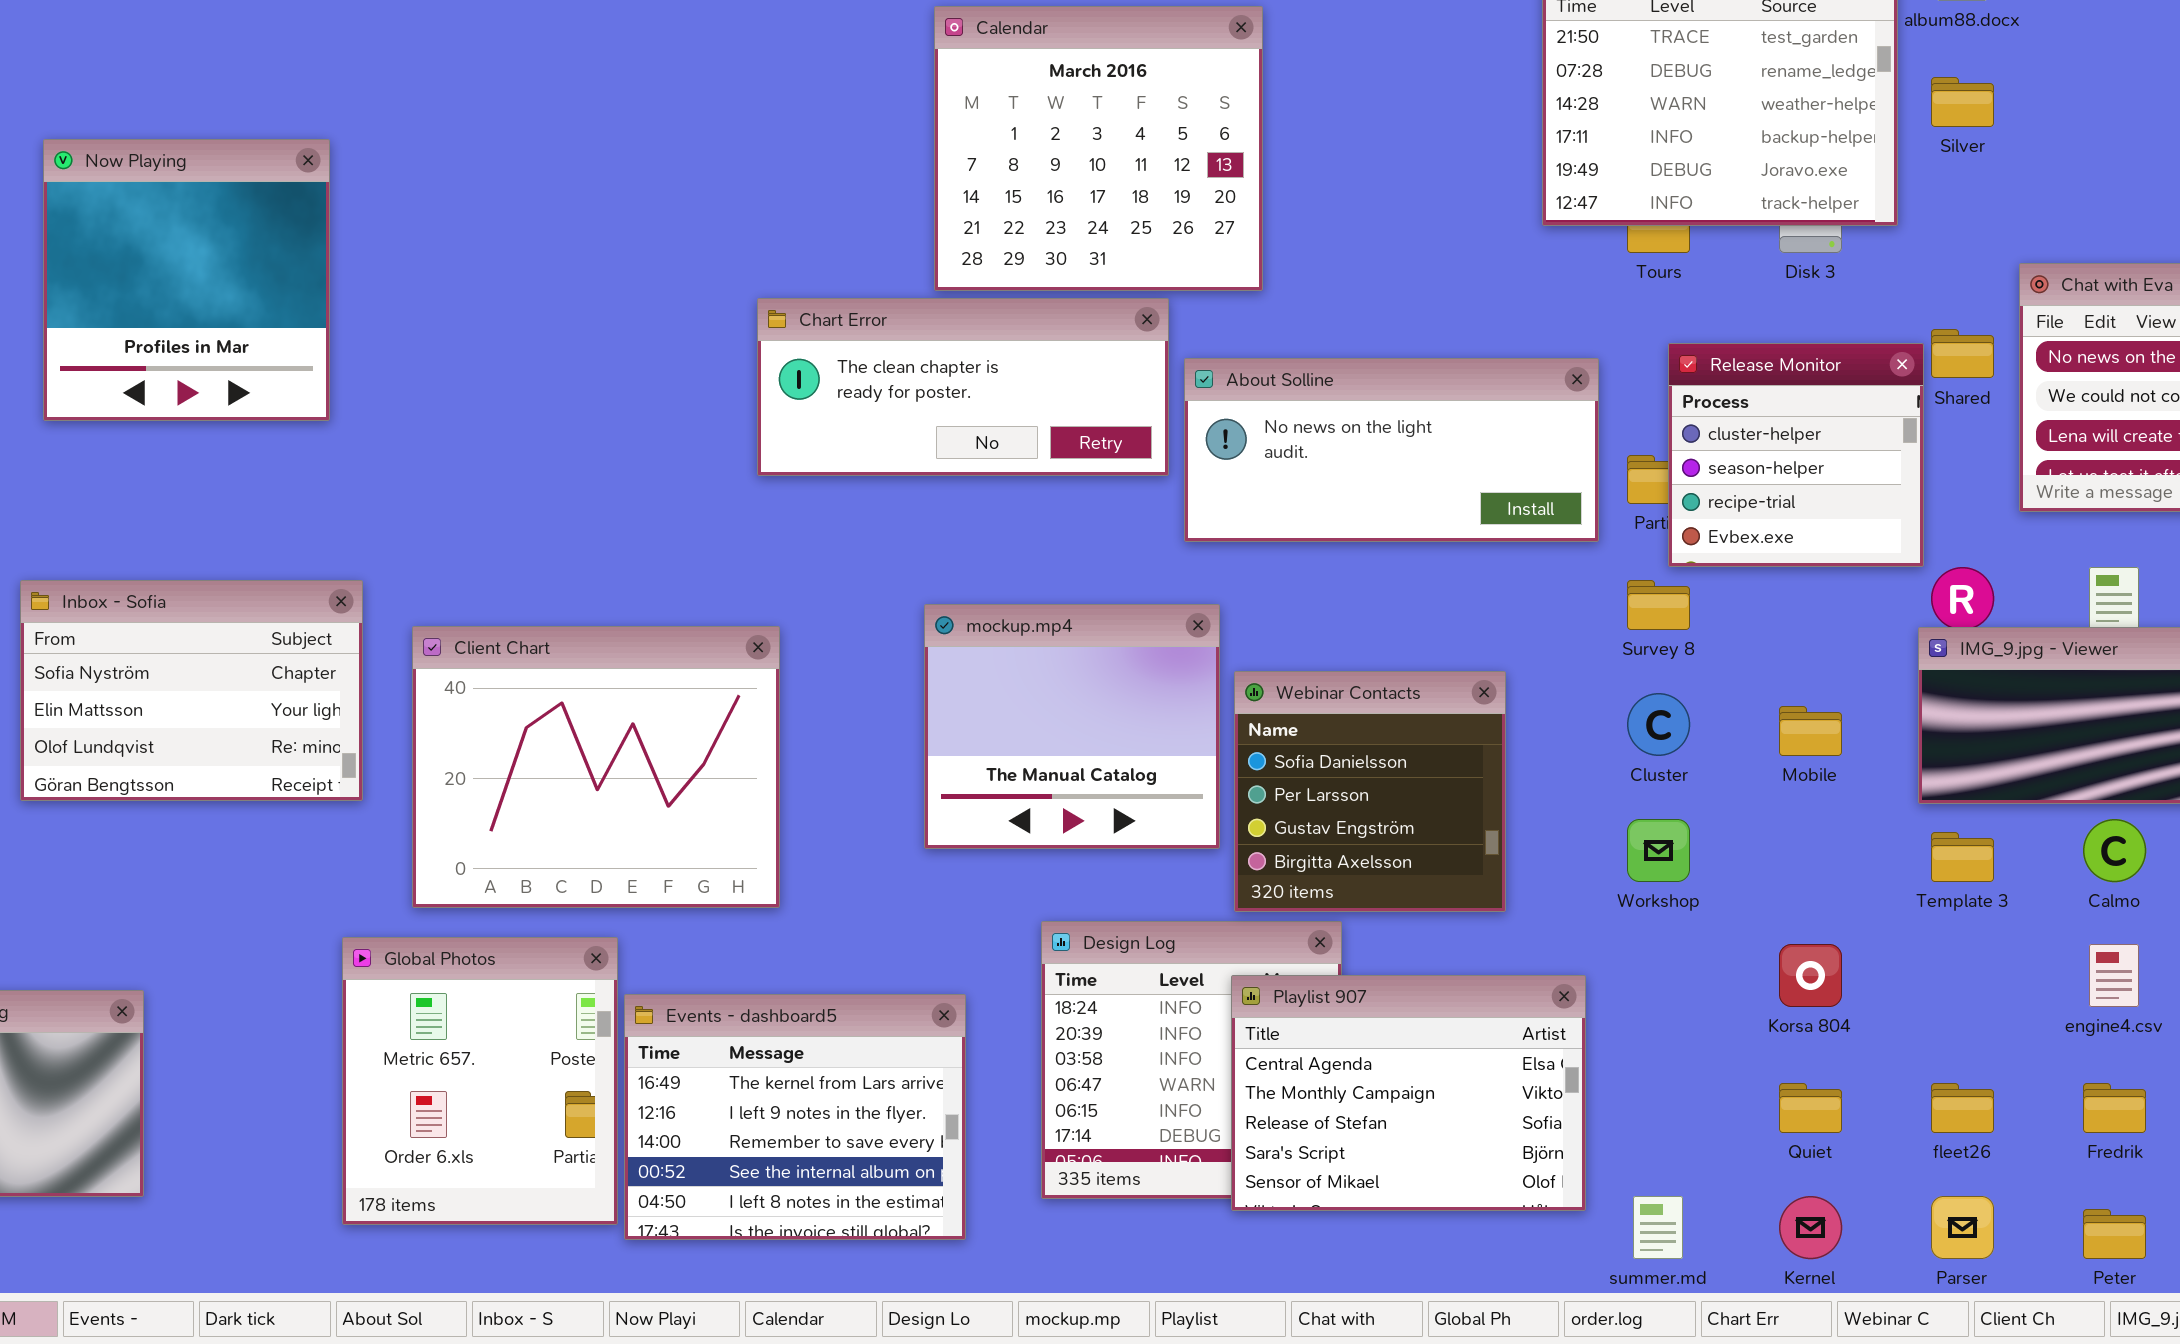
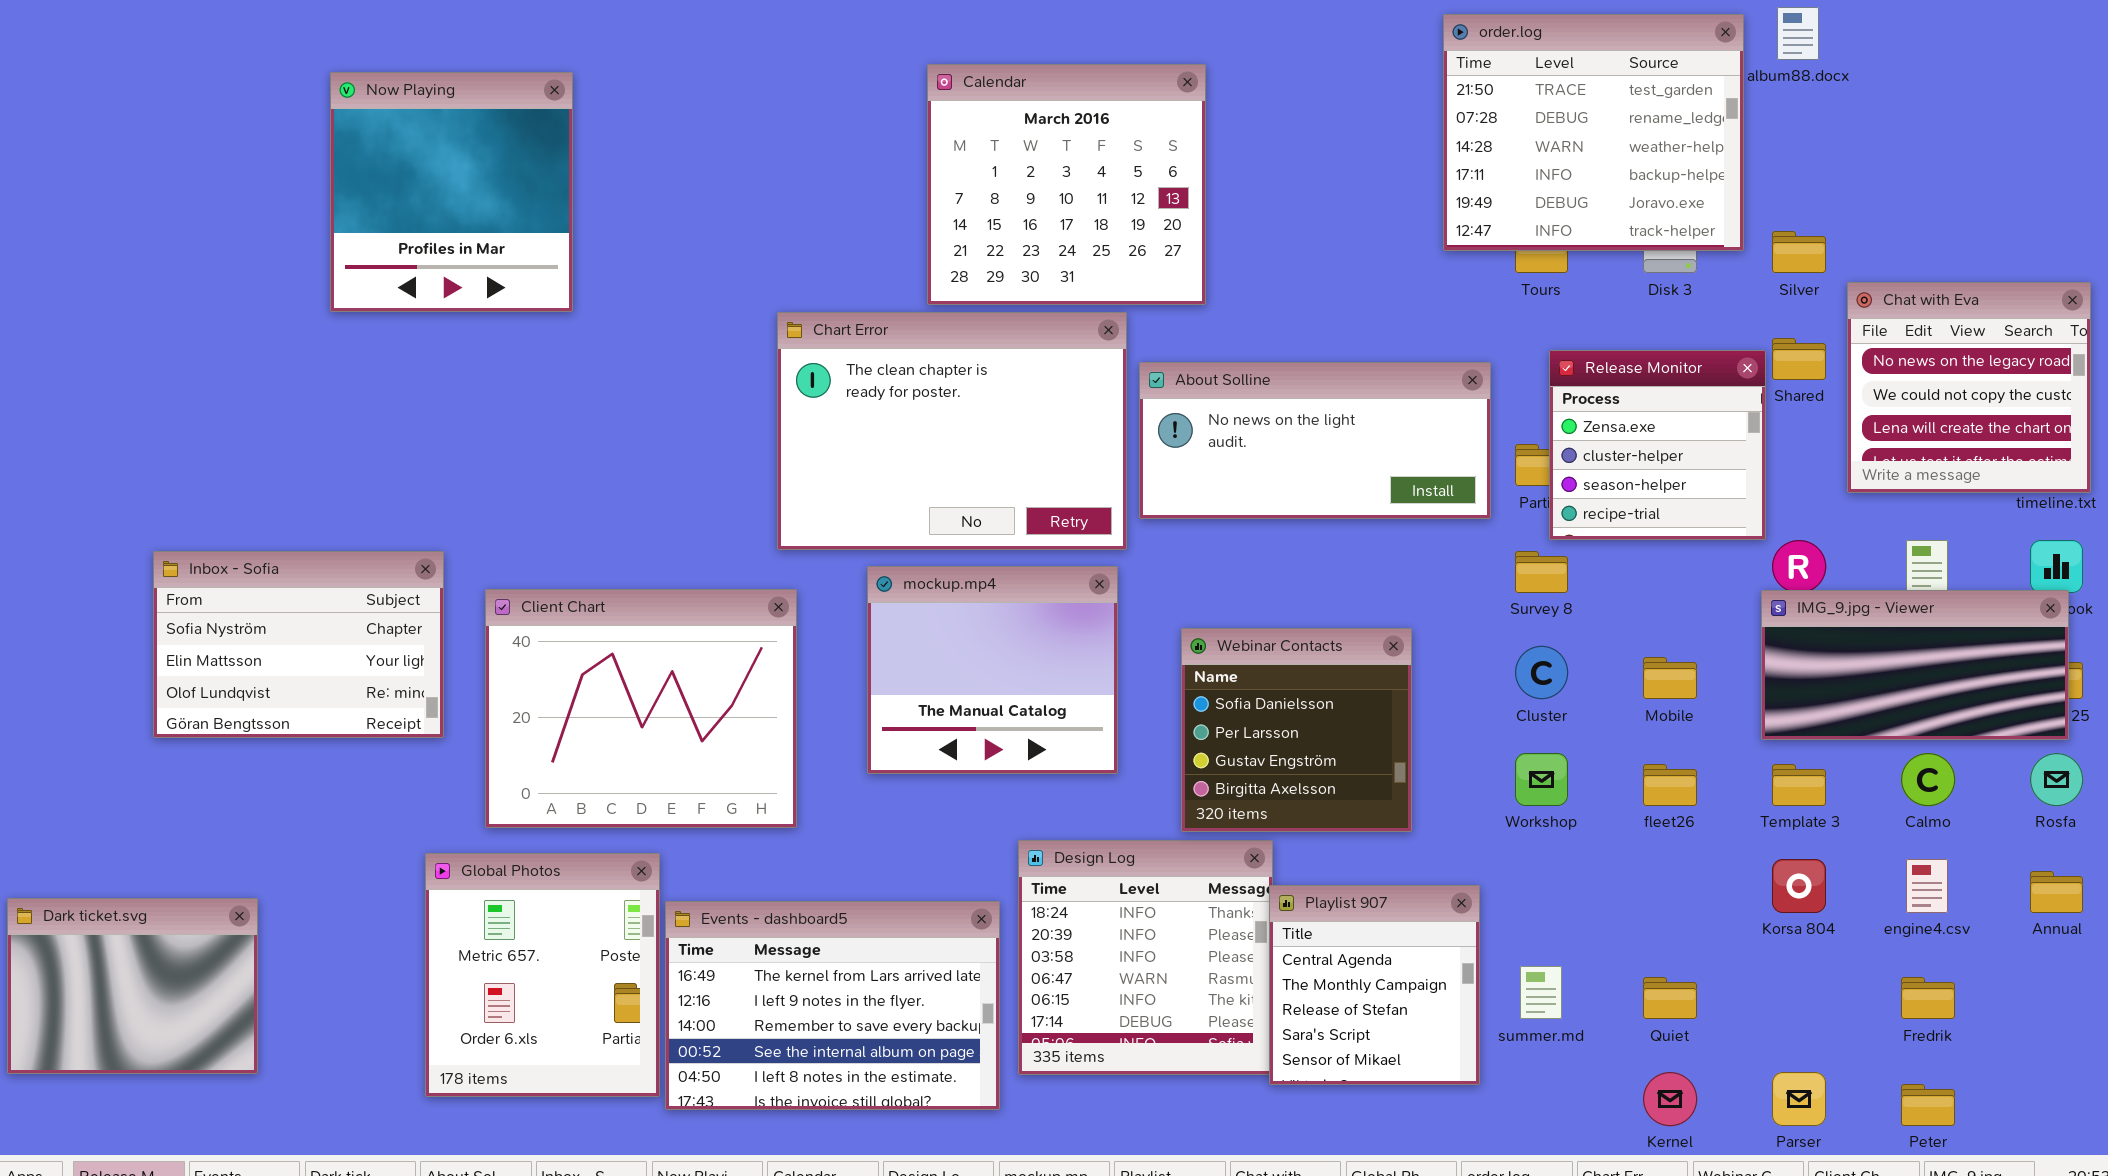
Silver: [1931,77,1994,127] -> [1772,231,1826,273], moved
Now Playing: [43,139,330,421] -> [330,72,573,312], moved
Chart Error: [757,298,1169,476] -> [777,312,1127,550], resized
Release Monitor: [1668,343,1924,567] -> [1549,350,1766,540], scrolled up 1 row
mockup.mp4: [924,604,1220,849] -> [867,566,1118,774], moved
Korsa 804: [1779,944,1842,1007] -> [1772,859,1826,913], moved
Playlist 907: [1231,975,1586,1211] -> [1269,885,1480,1085], resized
Events - dashboard5: [624,994,966,1240] -> [665,901,1000,1110], resized
fleet26: [1931,1083,1994,1133] -> [1643,764,1697,806], moved
summer.md: [1633,1196,1683,1259] -> [1520,966,1562,1019], moved

